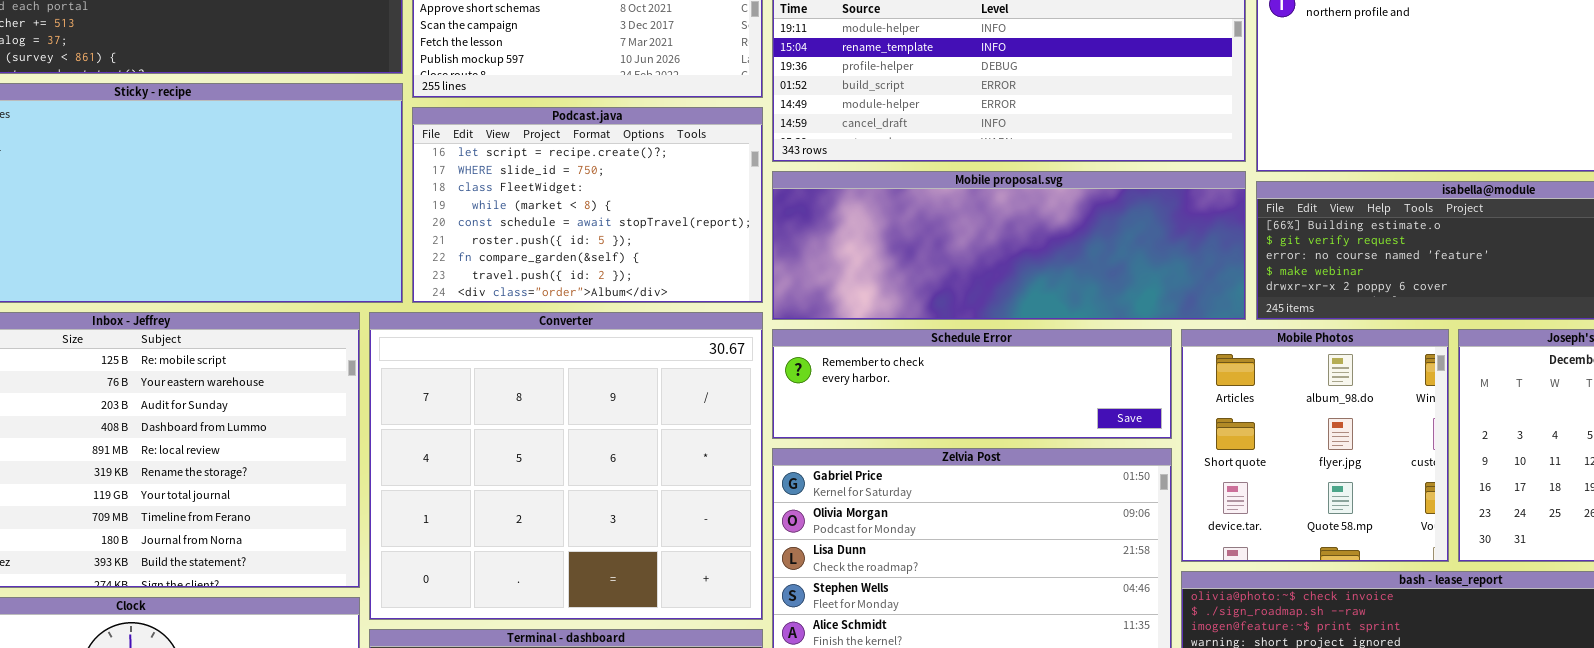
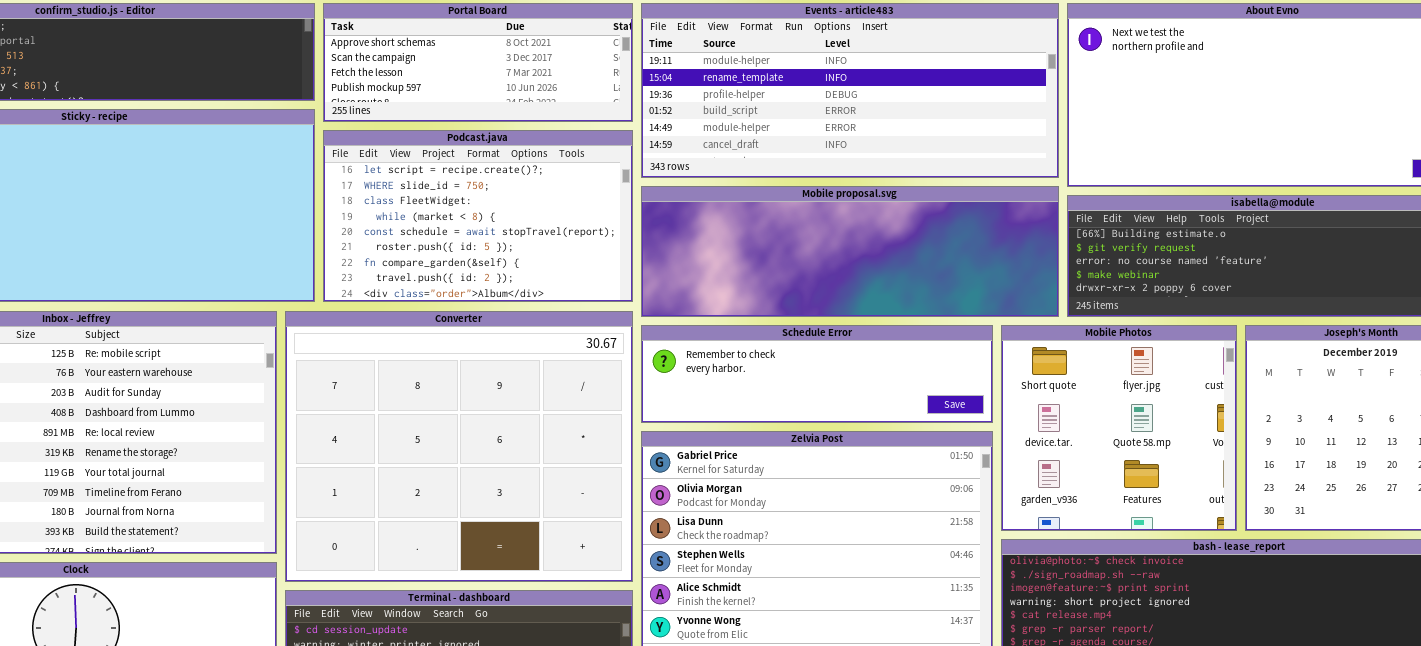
Mobile Photos: [1181,329,1449,562] -> [1001,325,1237,531], scrolled down 1 row

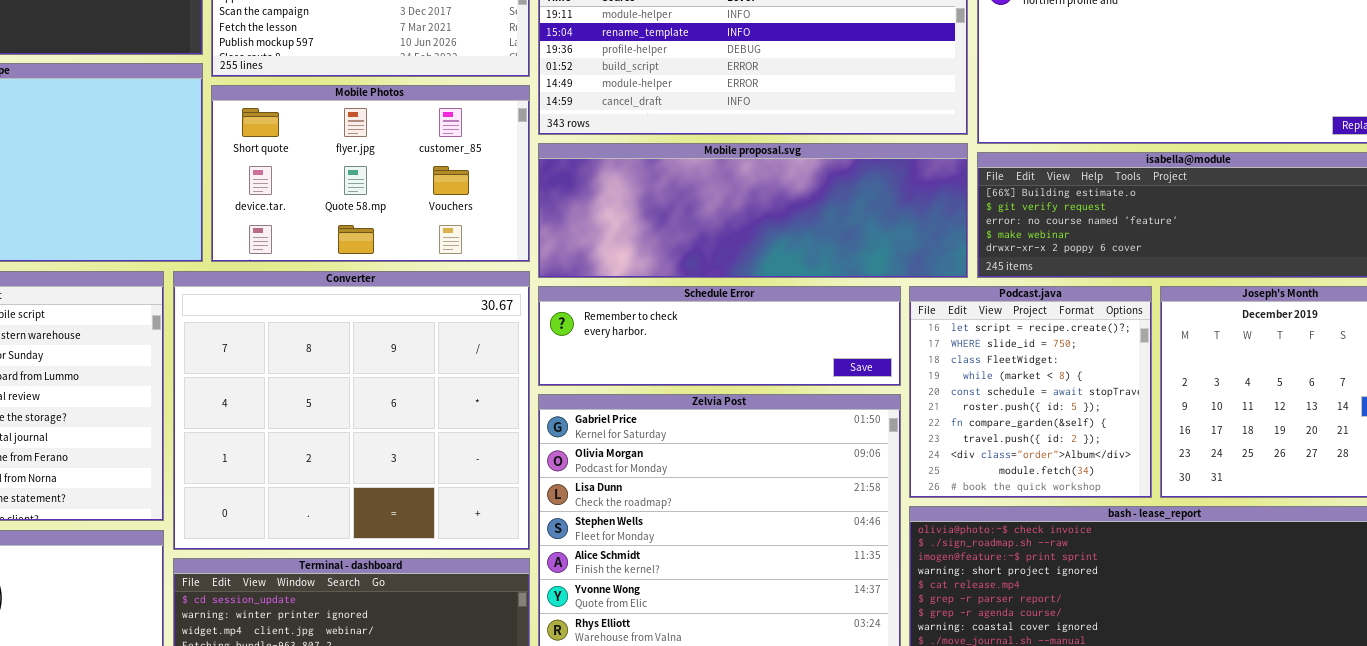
Podcast.java: [323,130,633,302] -> [909,286,1152,498], moved, resized
Mobile Photos: [1001,325,1237,531] -> [211,85,530,262], moved, resized

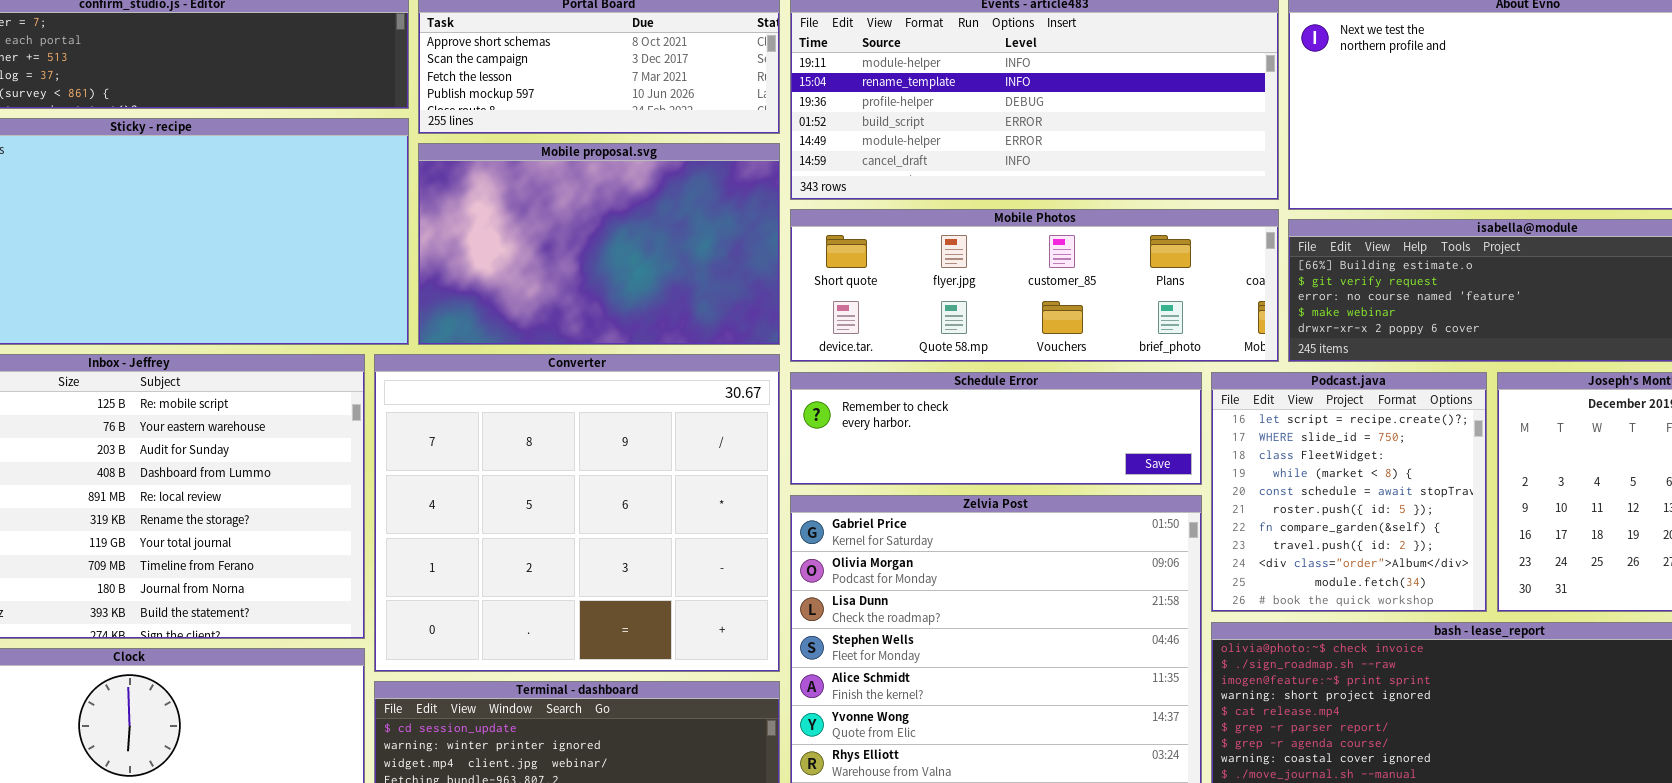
Mobile Photos: [211,85,530,262] -> [790,209,1279,362], moved, resized
Mobile proposal.svg: [538,143,968,278] -> [418,143,780,345], moved, resized

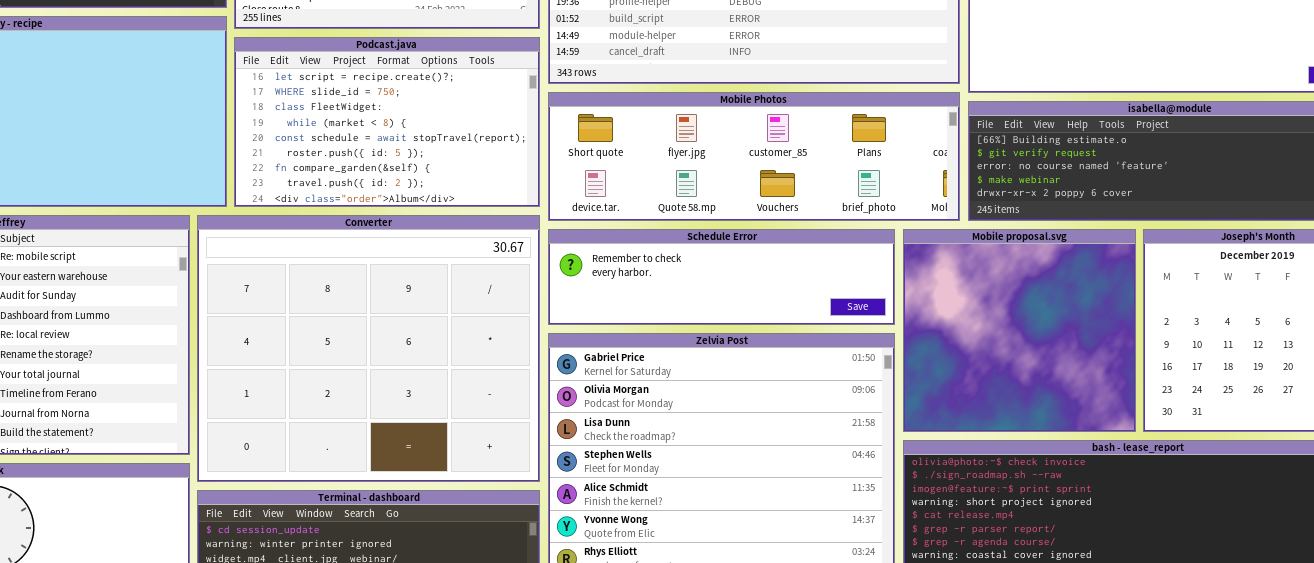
Mobile proposal.svg: [418,143,780,345] -> [903,229,1136,432], moved, resized
Podcast.java: [1211,372,1487,612] -> [234,37,540,207], moved, resized

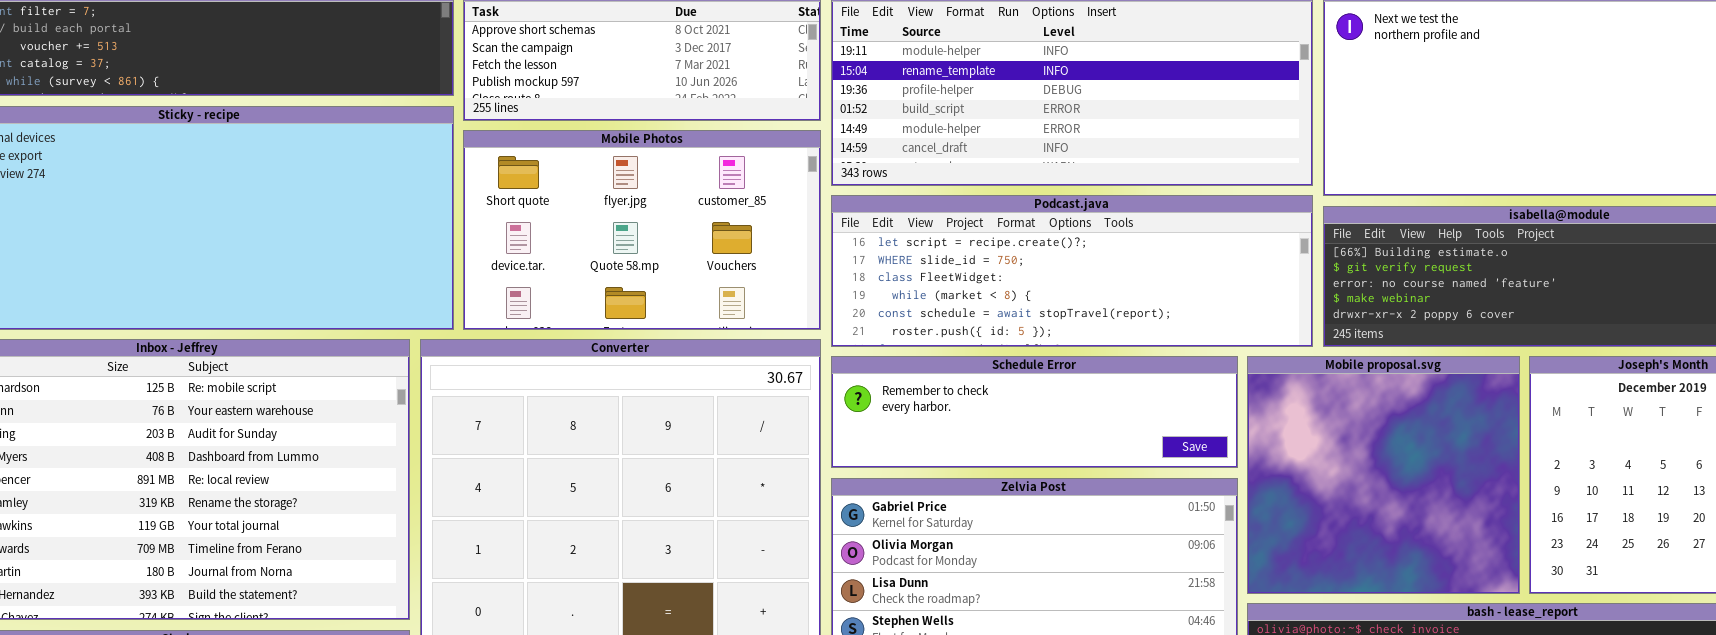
Podcast.java: [234,37,540,207] -> [831,195,1313,347], moved, resized
Mobile Photos: [548,92,960,221] -> [463,130,821,330], moved, resized

